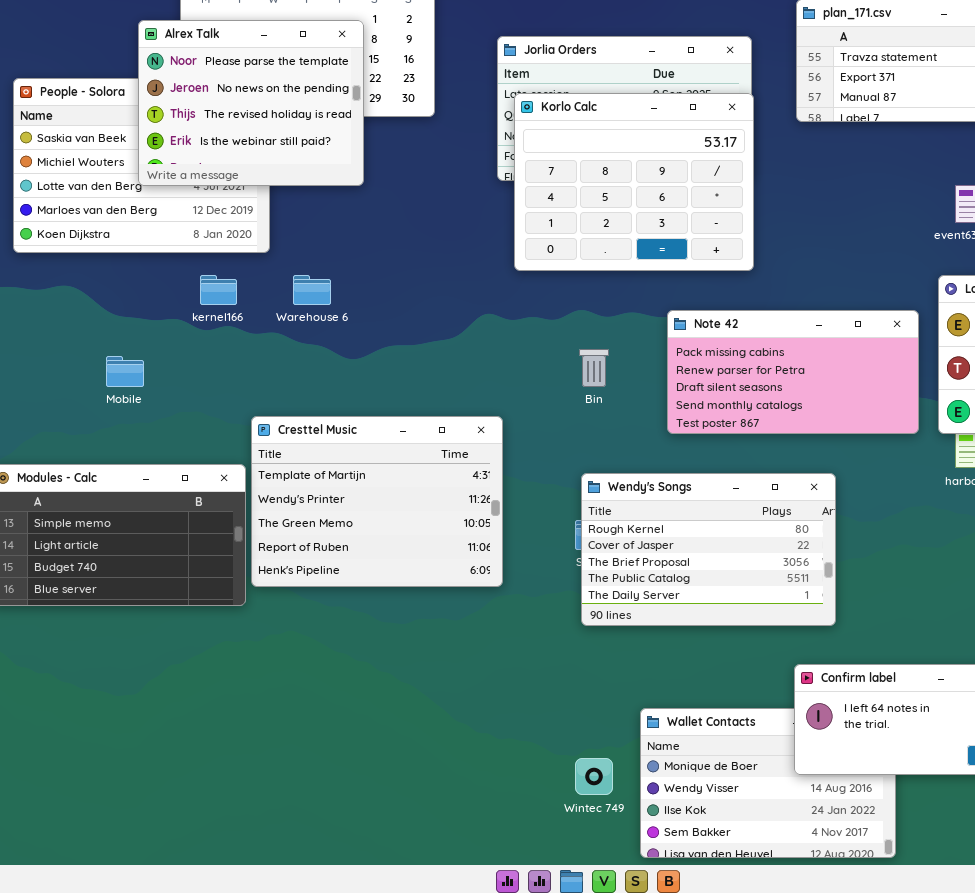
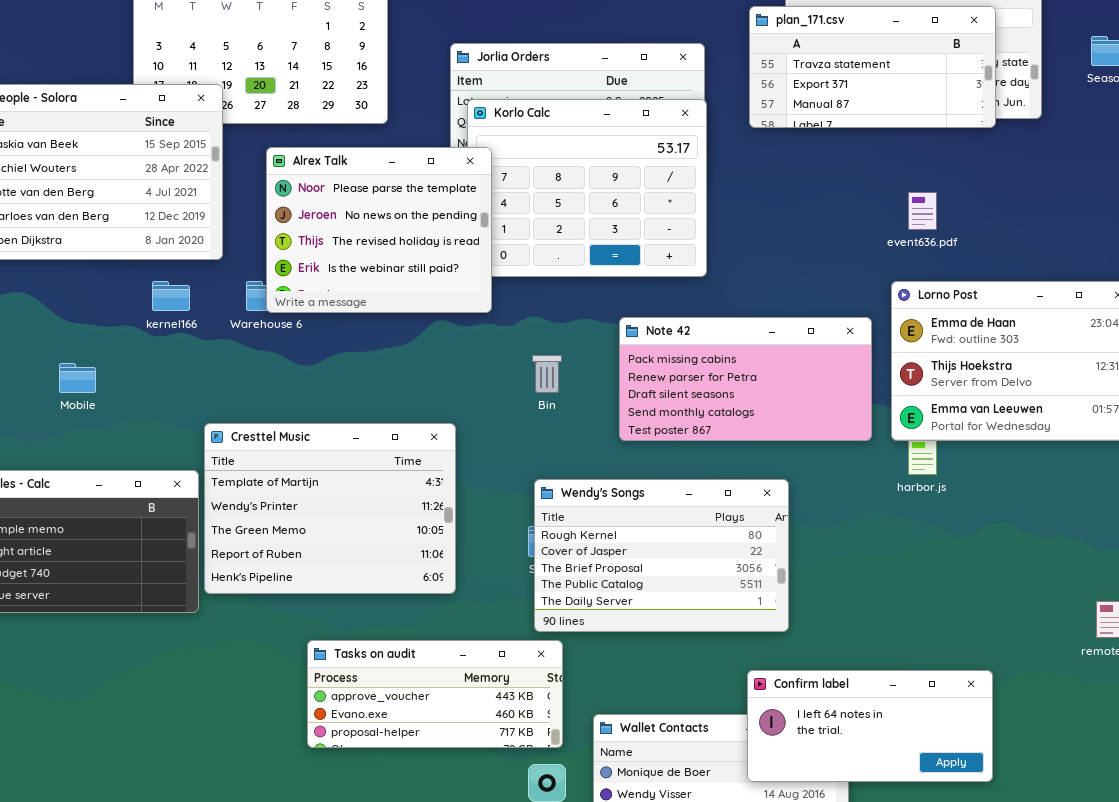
Alrex Talk: [138,20,364,186] -> [266,147,492,313], moved
Tasks on audit: none -> [307,640,563,748], opened

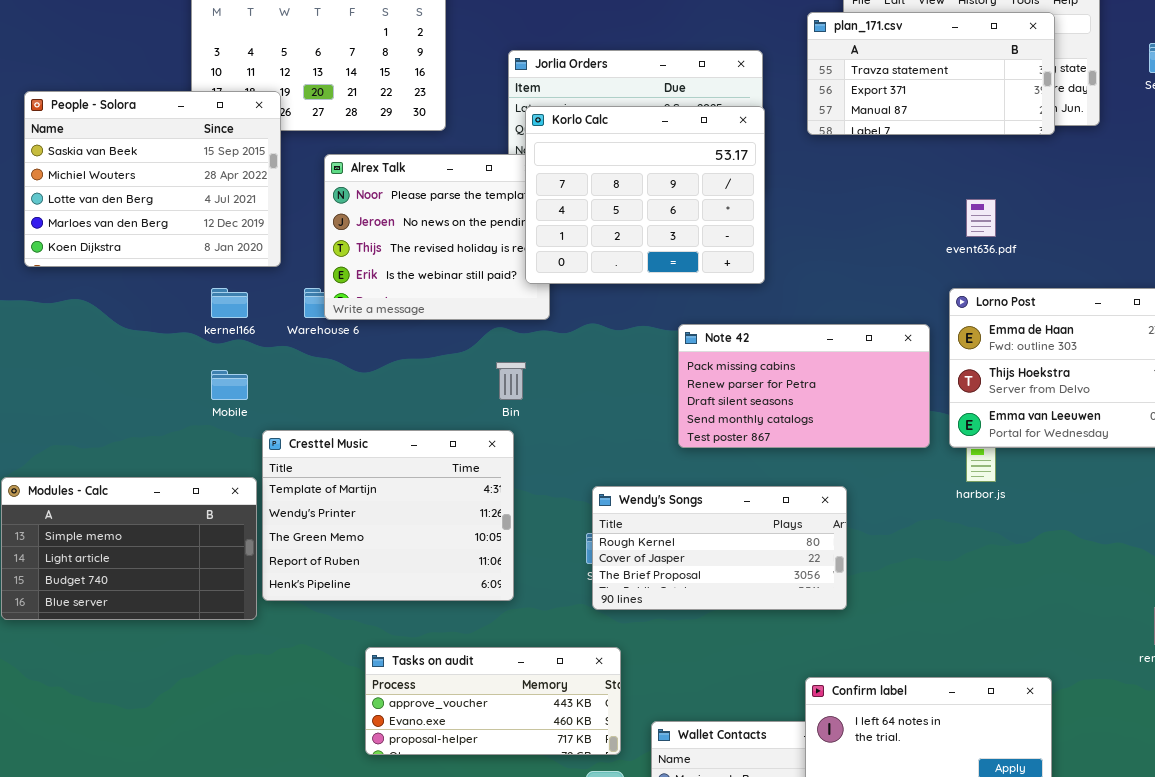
Korlo Calc: [467,99,707,277] -> [525,106,765,284], raised
Bin: [532,355,562,393] -> [496,362,526,400], moved
Mobile: [59,363,96,393] -> [211,370,248,400], moved
Wendy's Songs: [534,479,789,632] -> [592,486,847,610], resized

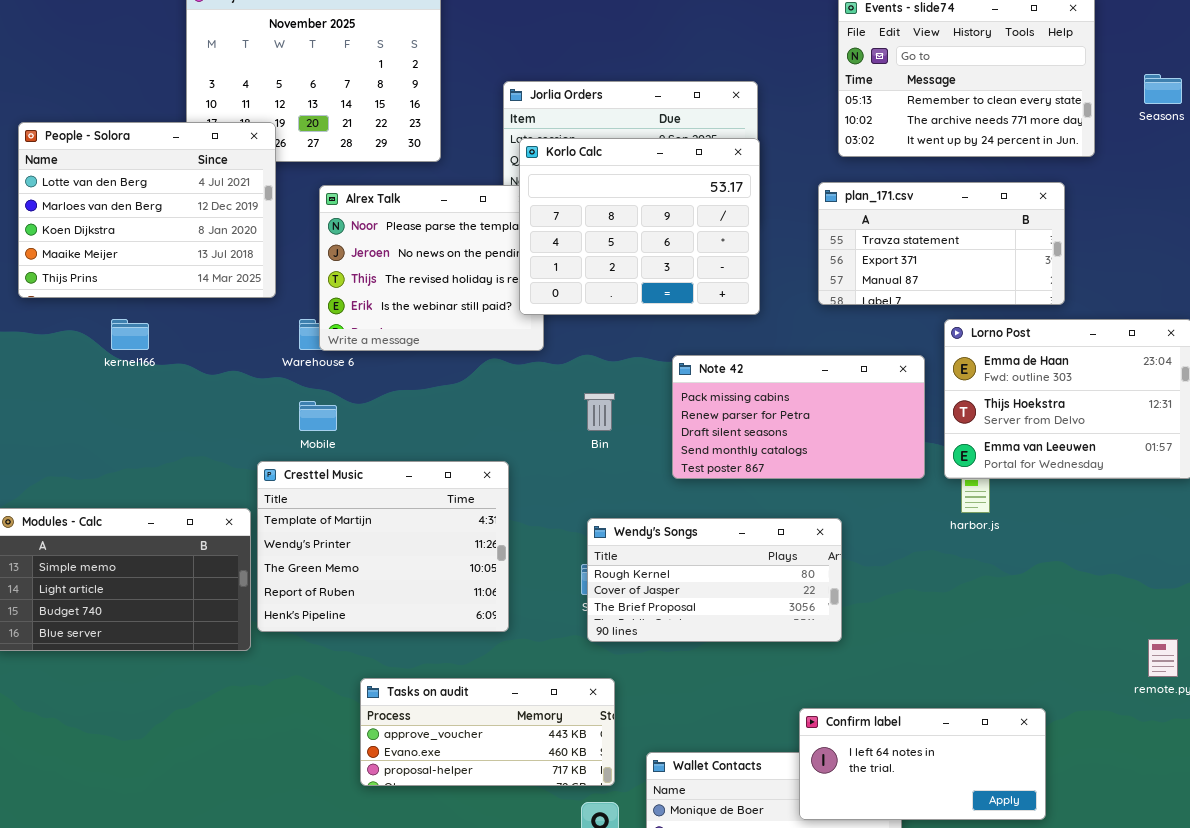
plan_171.csv: [807,12,1055,135] -> [818,182,1065,305], moved
People - Solora: [24,91,281,267] -> [18,122,276,298], scrolled down 2 rows
kernel166: [211,288,248,318] -> [111,319,149,350], moved
Bin: [496,362,526,400] -> [584,393,615,431], moved
Mobile: [211,370,248,400] -> [299,401,337,431], moved

